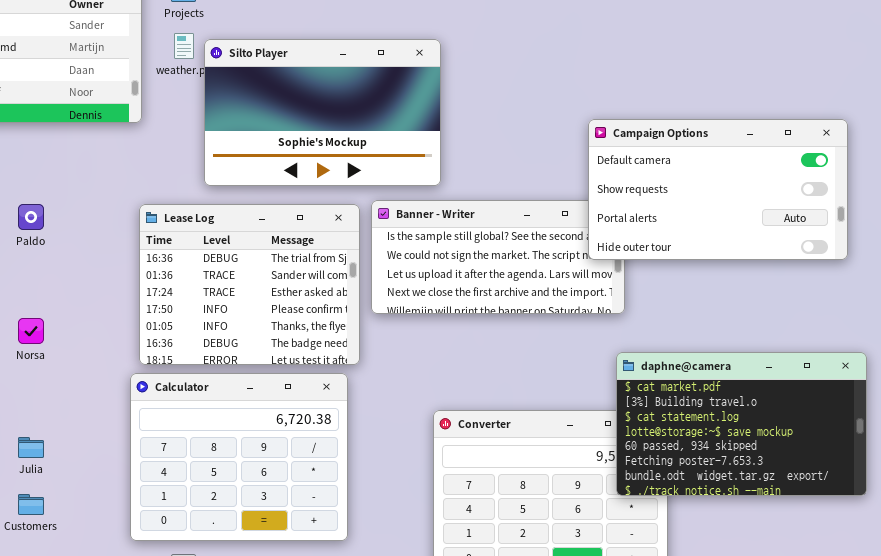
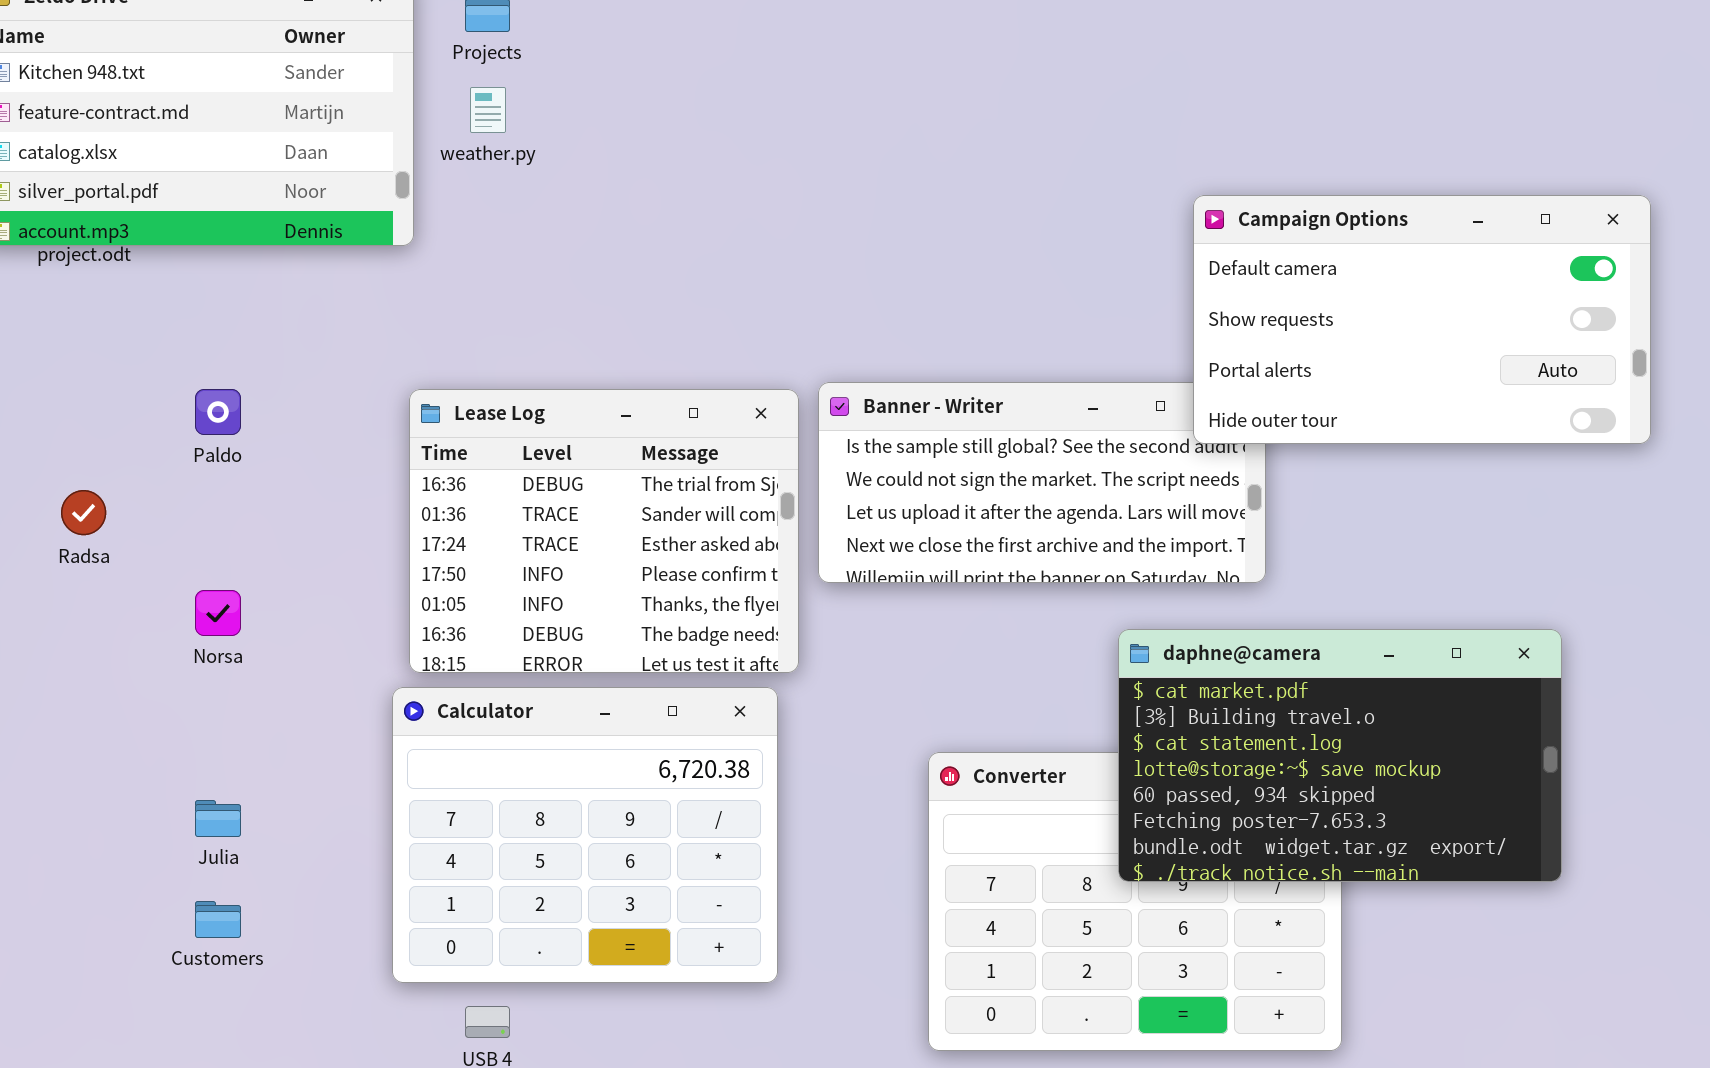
Silto Player: [204,39,441,186] -> none, closed
Campaign Options: [588,119,848,260] -> [1193,195,1651,444], moved
daphne@camera: [616,352,867,496] -> [1118,629,1562,882], moved

